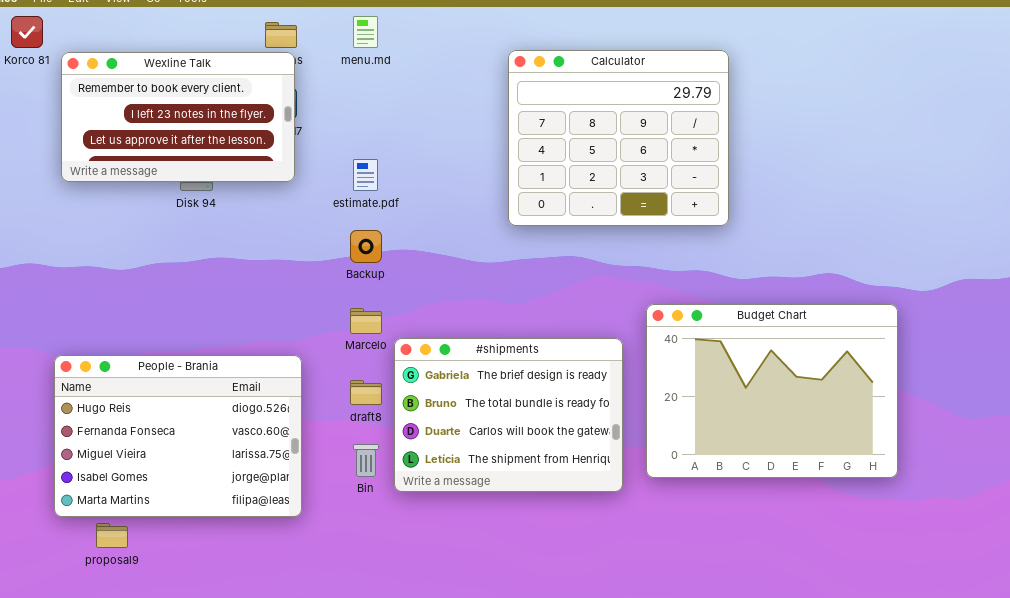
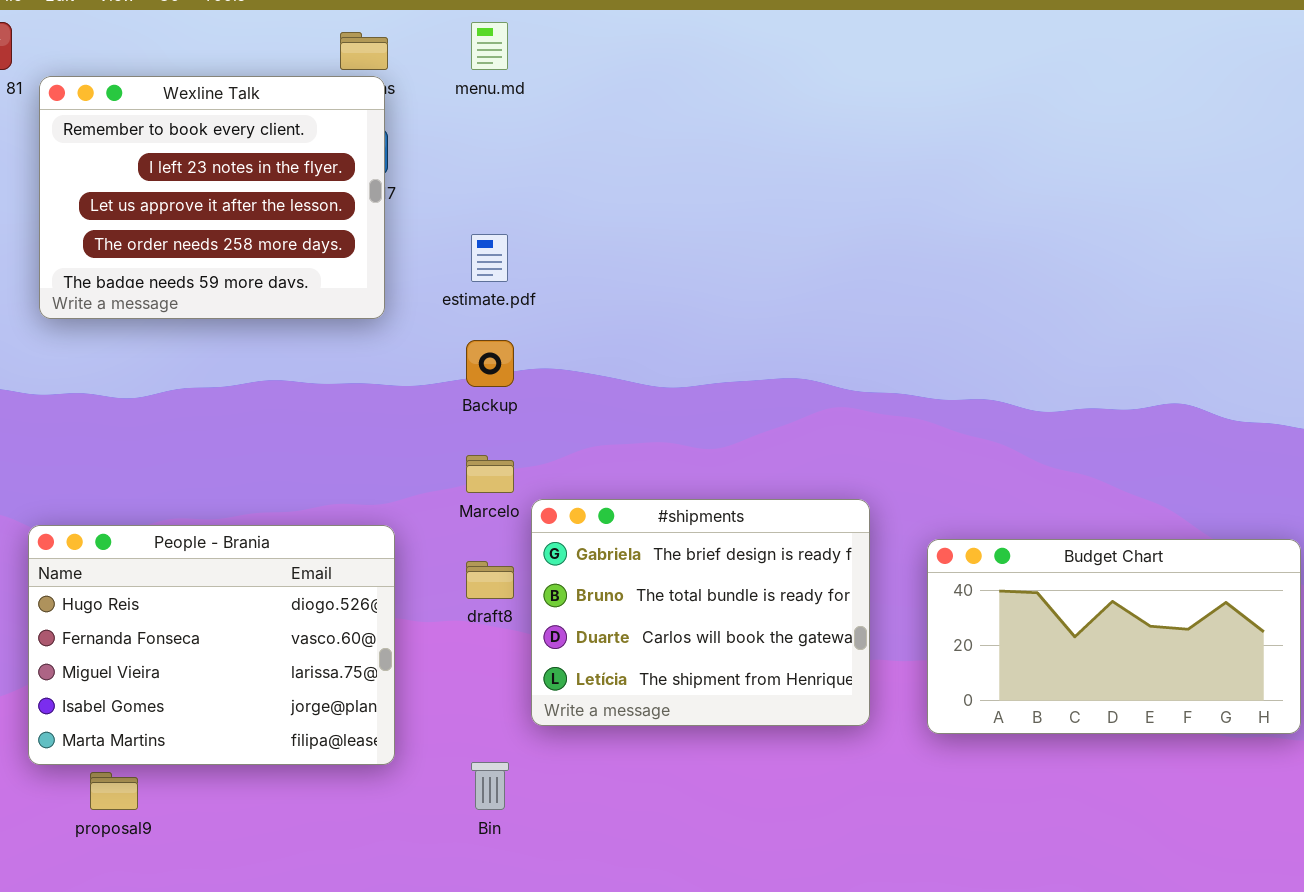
Calculator: [508,50,729,226] -> none, closed
Wexline Talk: [61,52,295,182] -> [39,76,385,319], resized
Budget Chart: [646,304,898,478] -> [927,539,1301,734], moved, resized
Bin: [353,444,379,477] -> [471,762,509,810], moved

